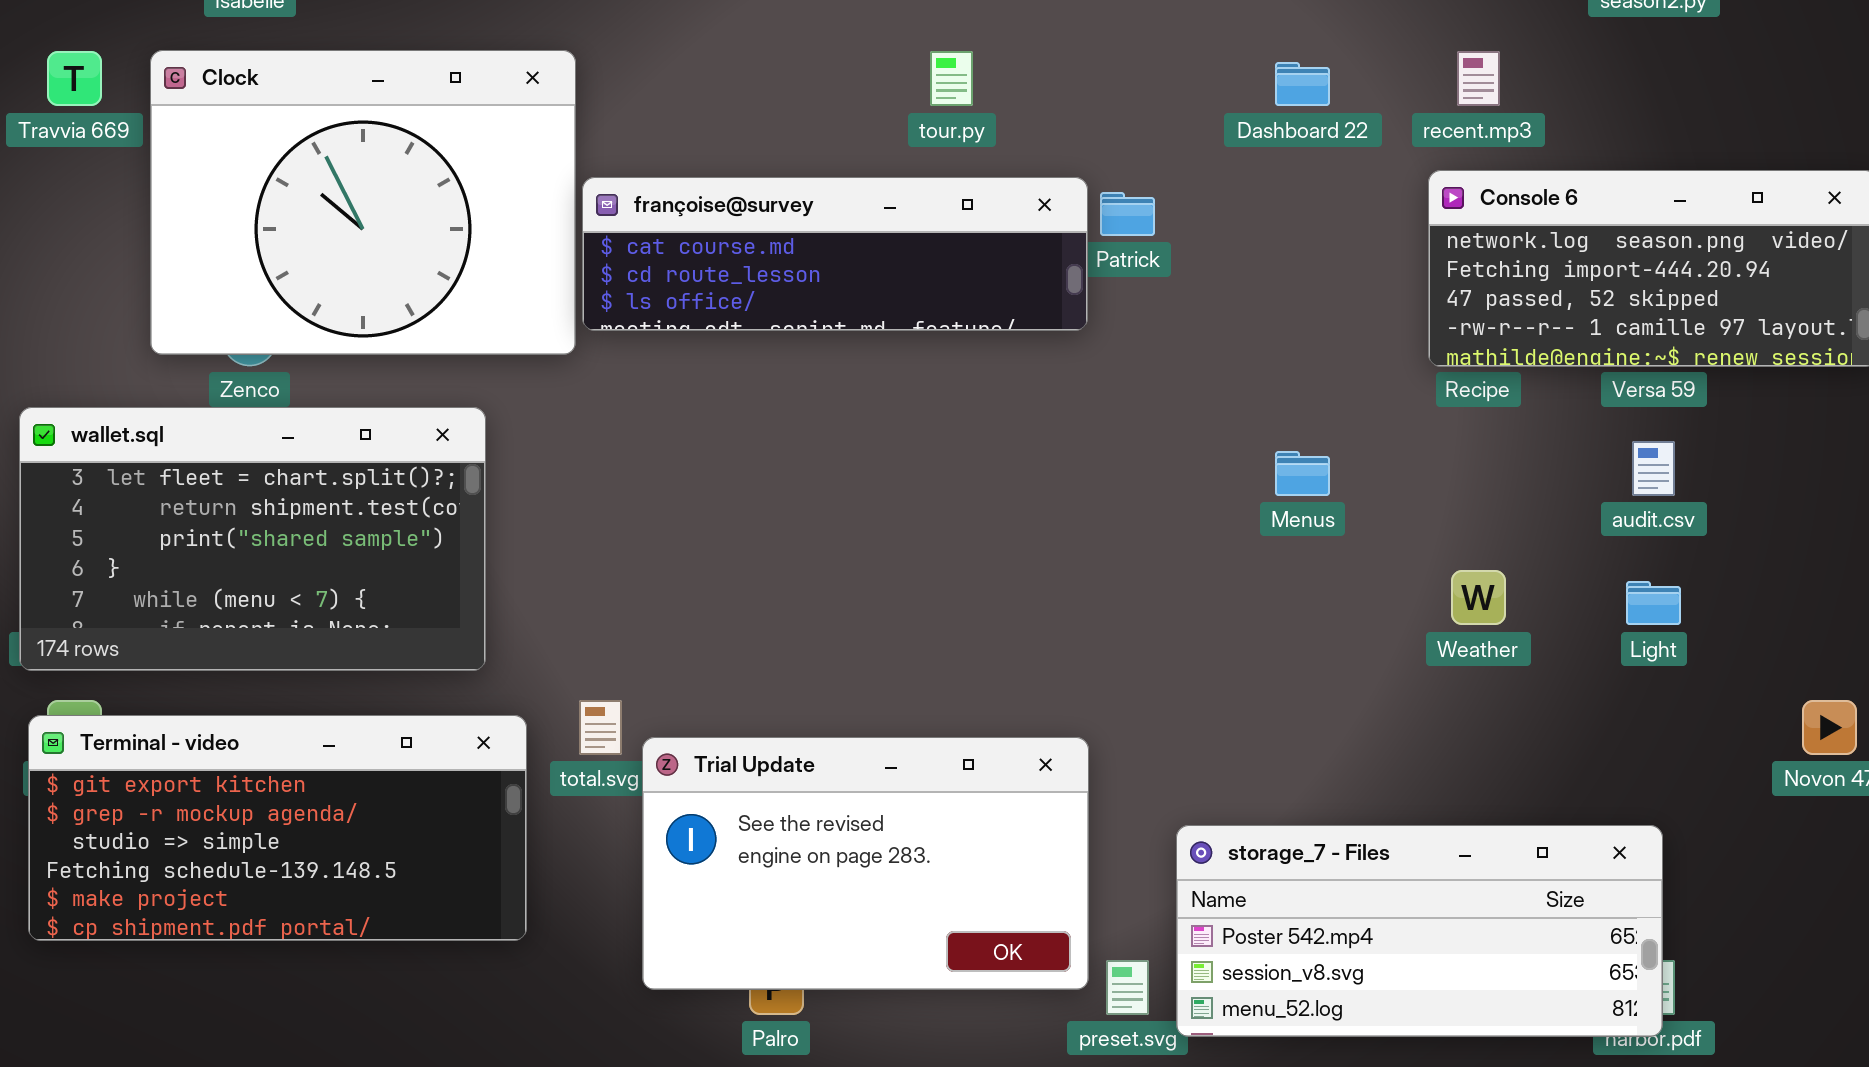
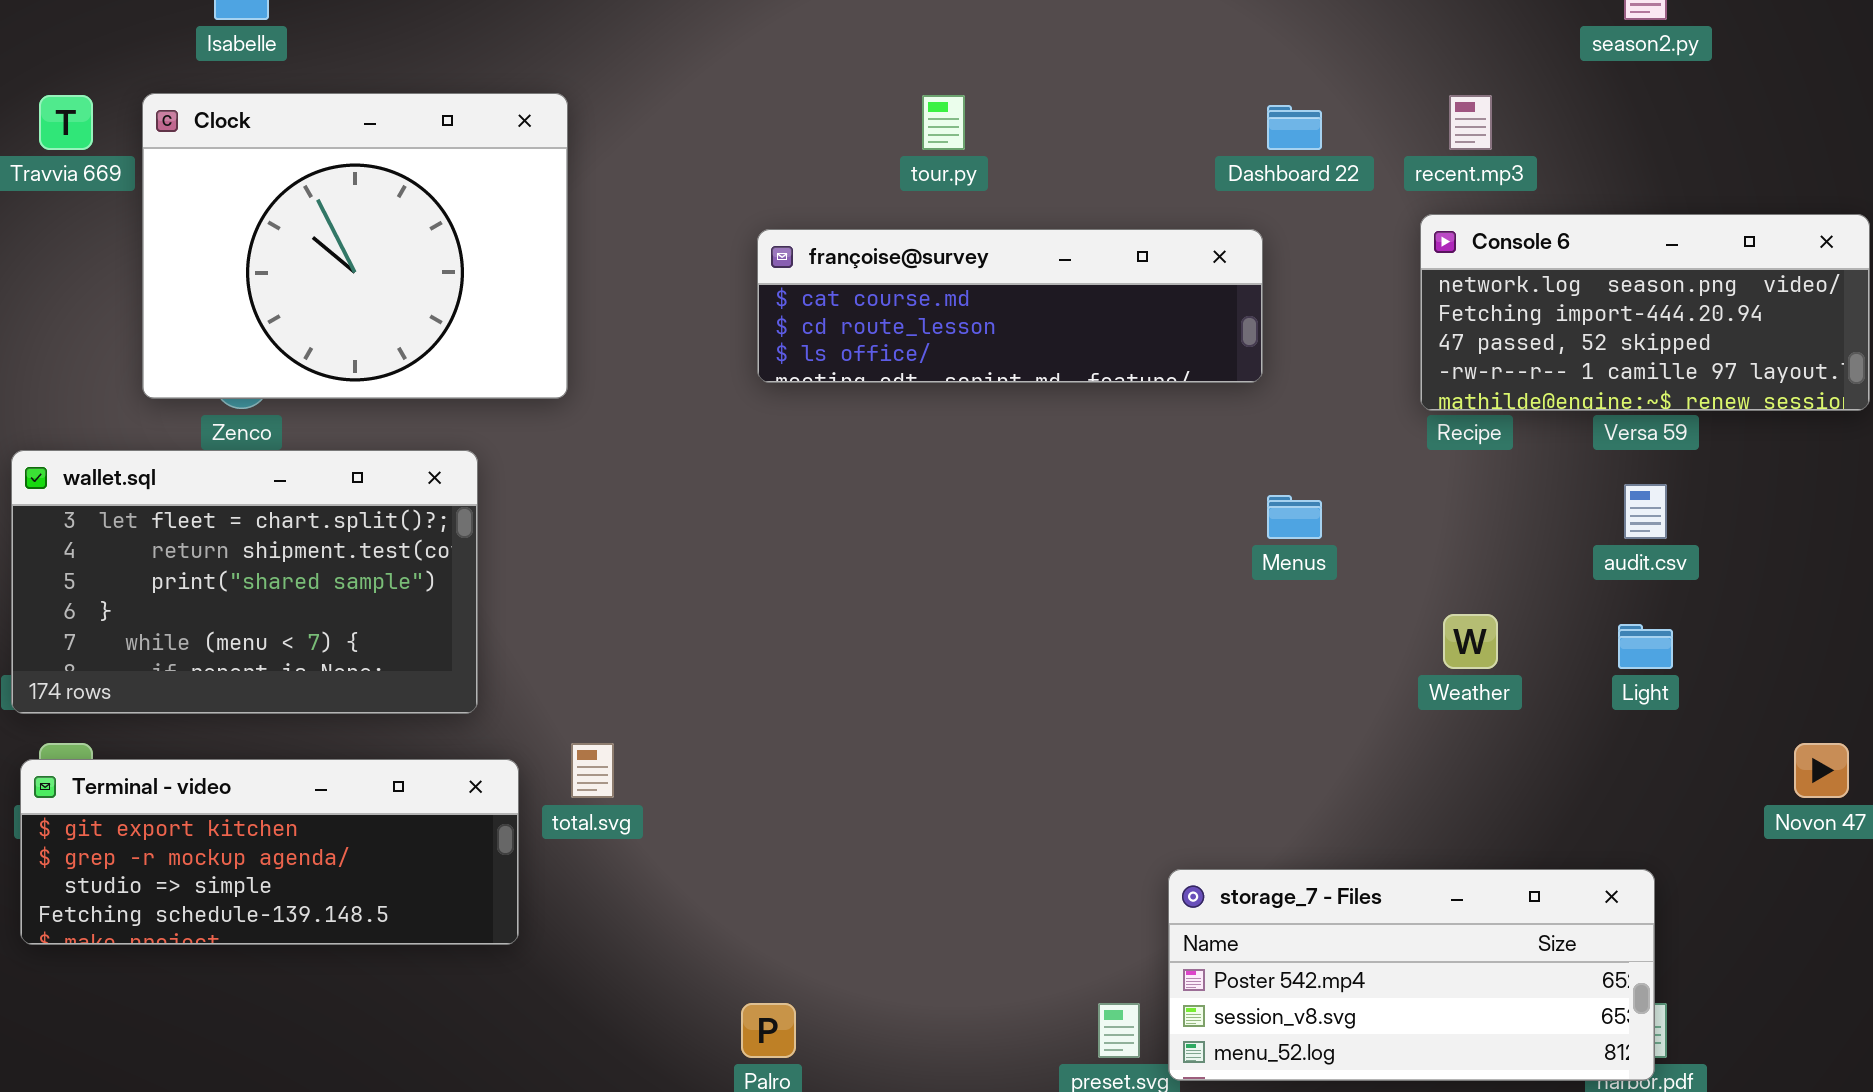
françoise@survey: [582,177,1088,331] -> [757,229,1263,383], moved
Terminal - video: [28,715,527,941] -> [20,759,519,945], resized
Trial Update: [642,737,1089,990] -> none, closed

